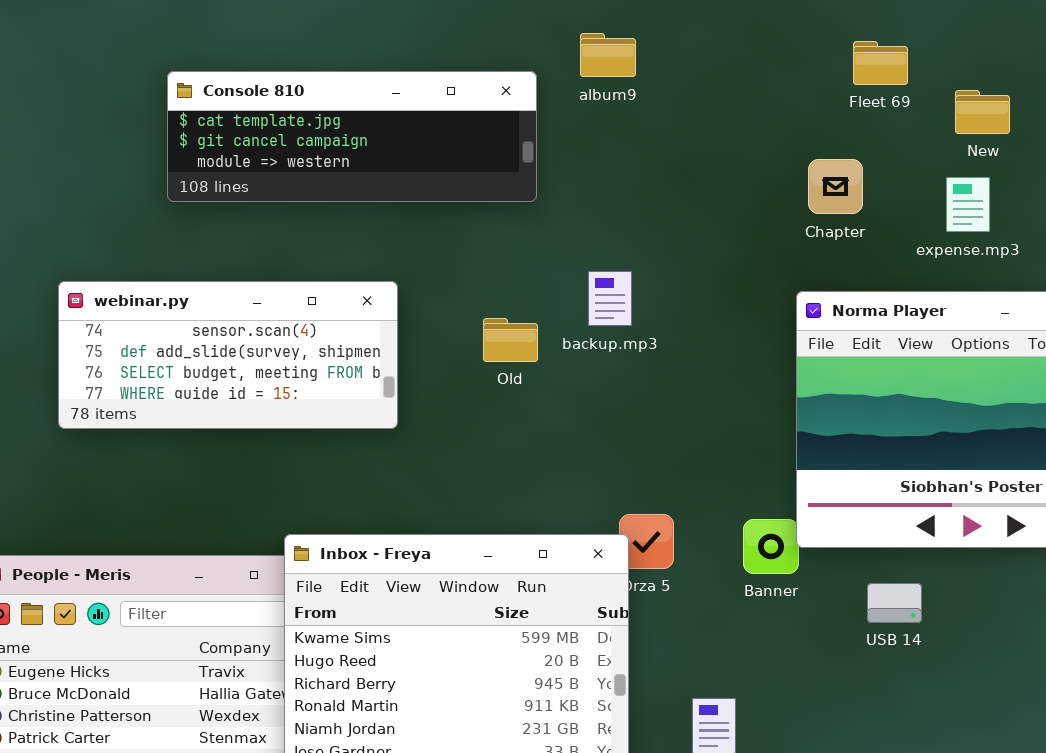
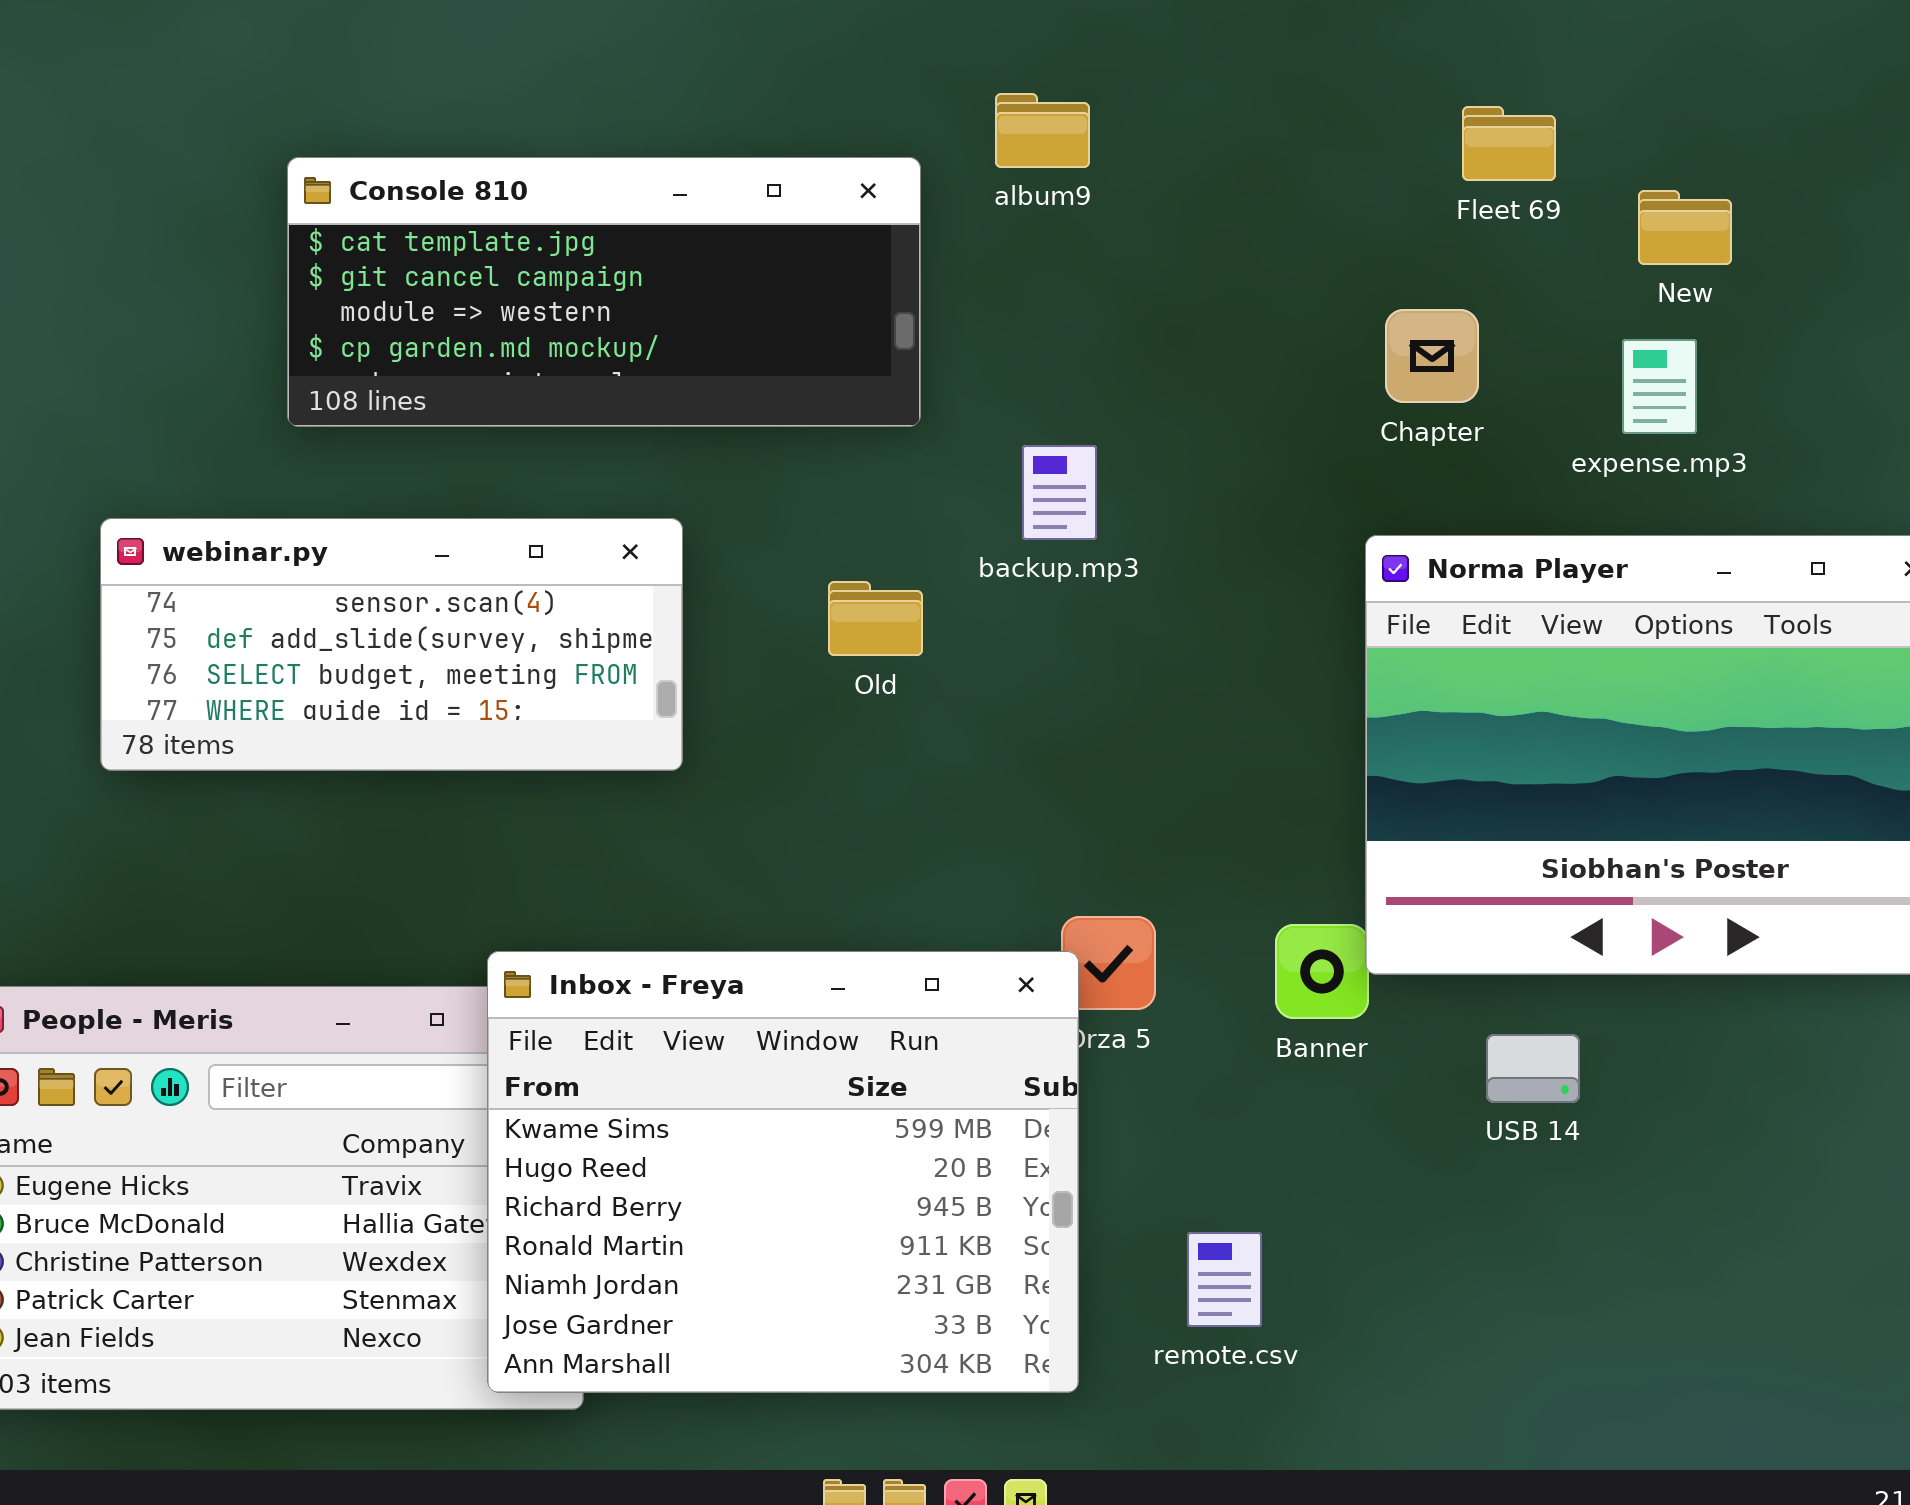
Console 810: [167,71,537,202] -> [287,157,921,427], resized
backup.mp3: [588,271,632,326] -> [1022,445,1097,540], moved

